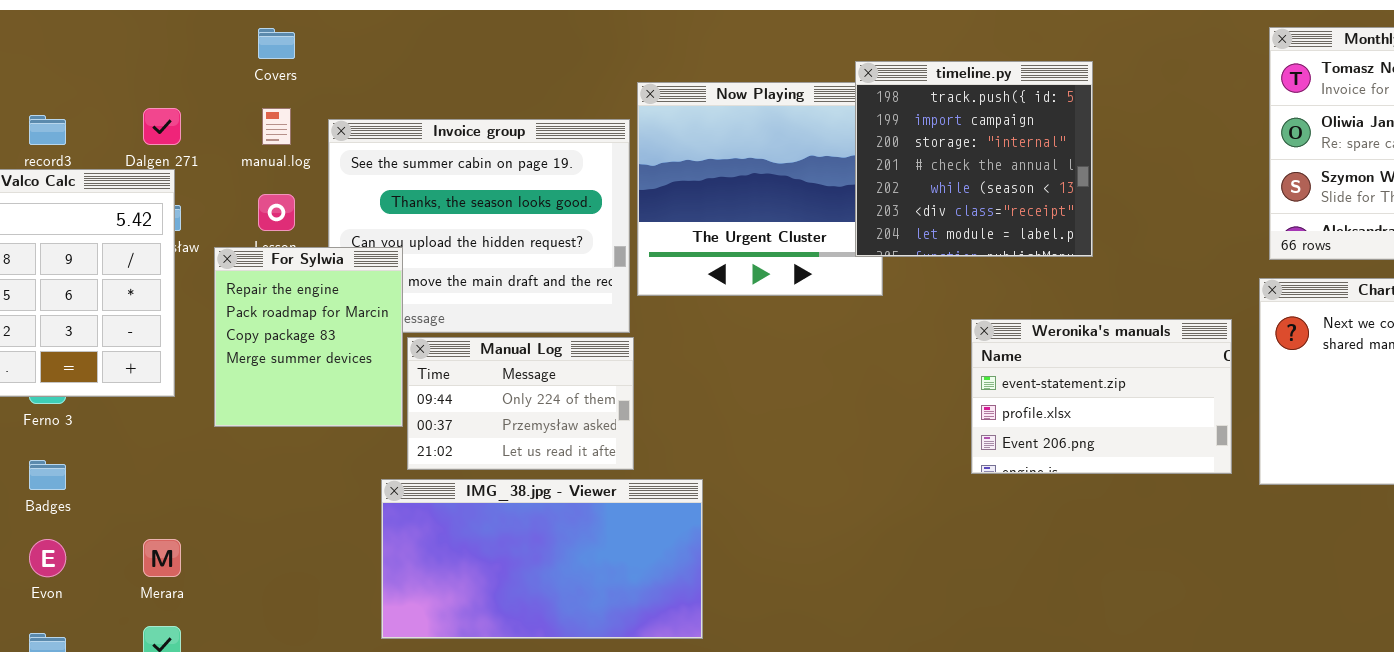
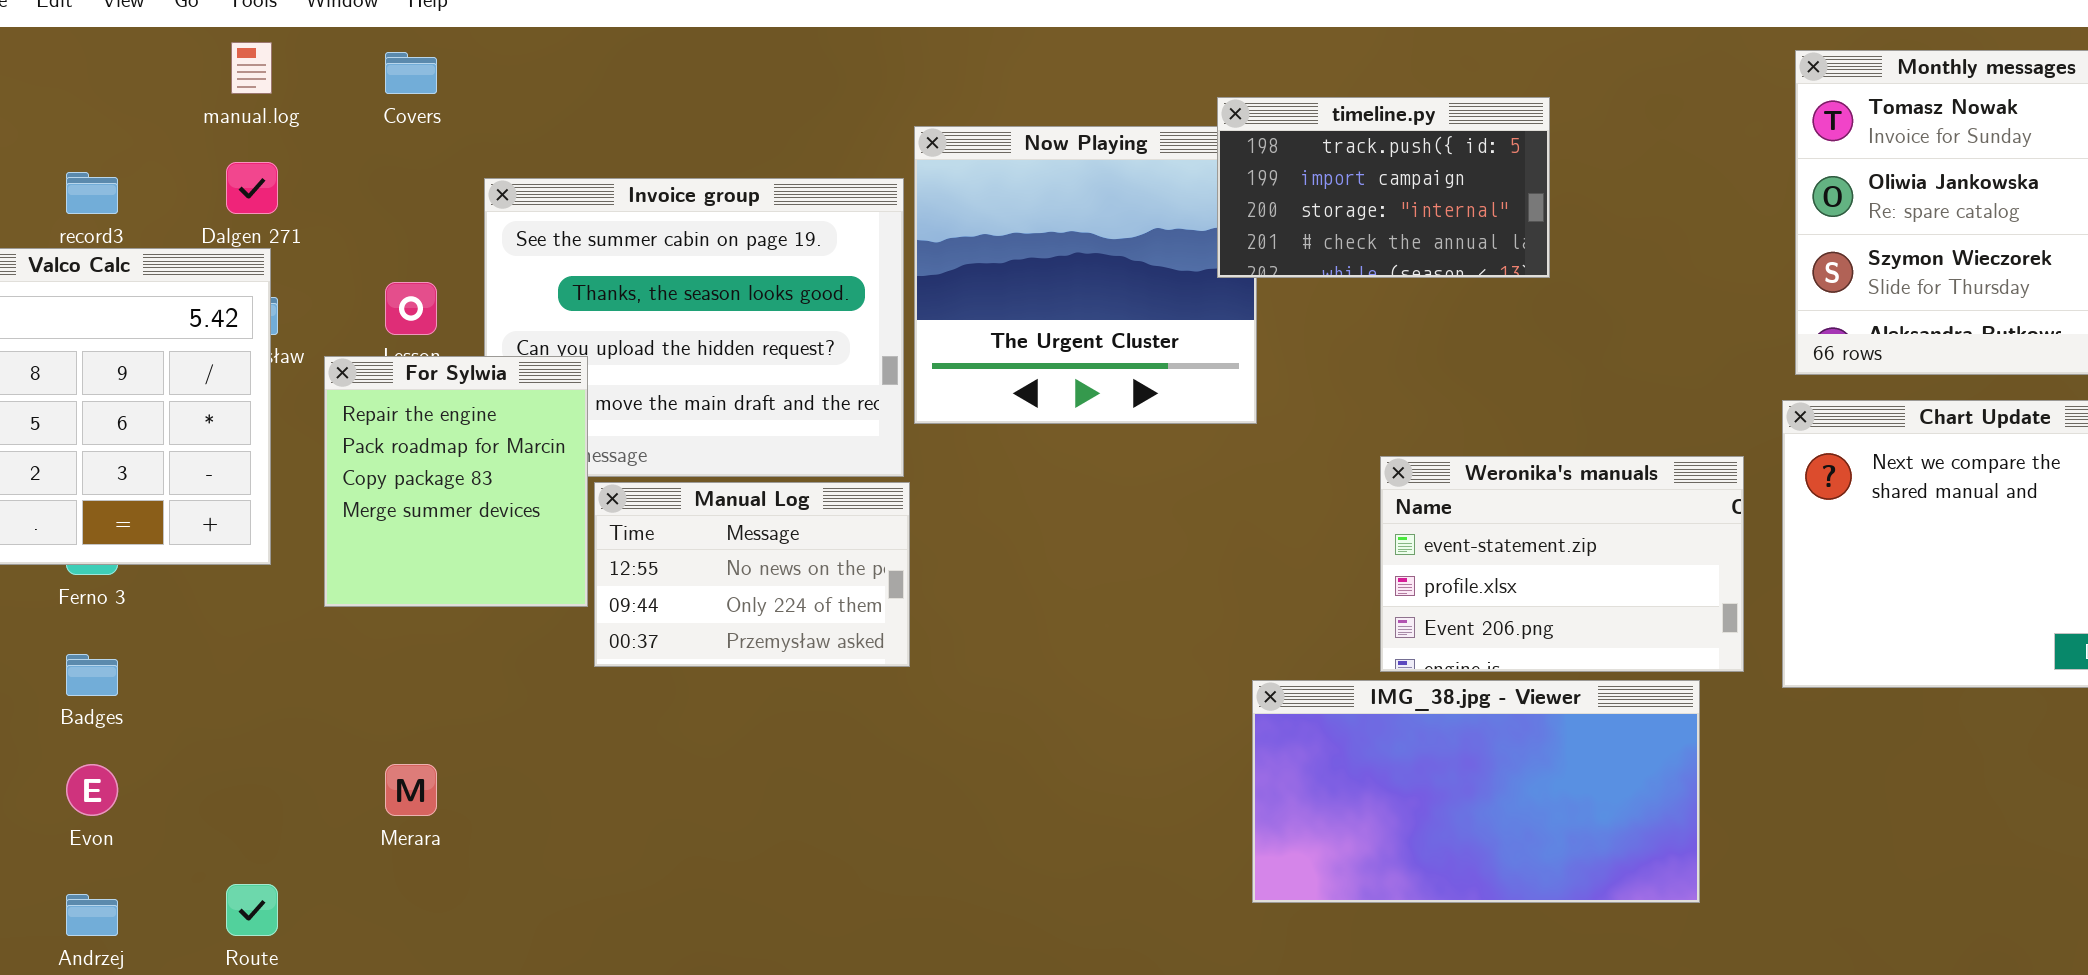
timeline.py: [855,61,1093,257] -> [1217,97,1550,278], resized
manual.log: [262,108,291,145] -> [231,42,272,94], moved
Manual Log: [407,337,634,470] -> [594,482,910,667], scrolled up 1 row
IMG_38.jpg - Viewer: [381,479,703,639] -> [1252,680,1700,903], moved
Merara: [143,539,181,577] -> [385,764,437,816], moved

